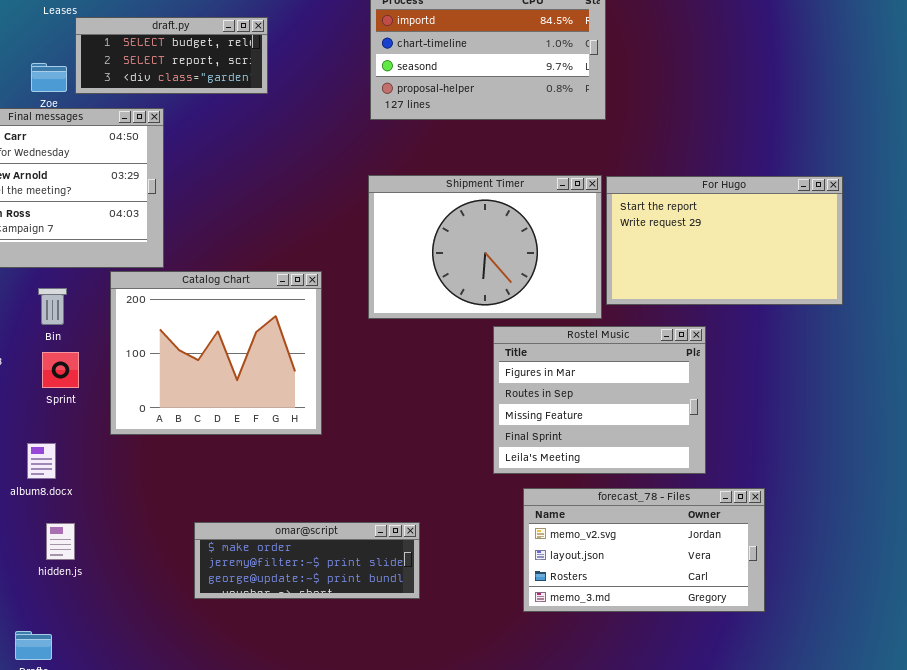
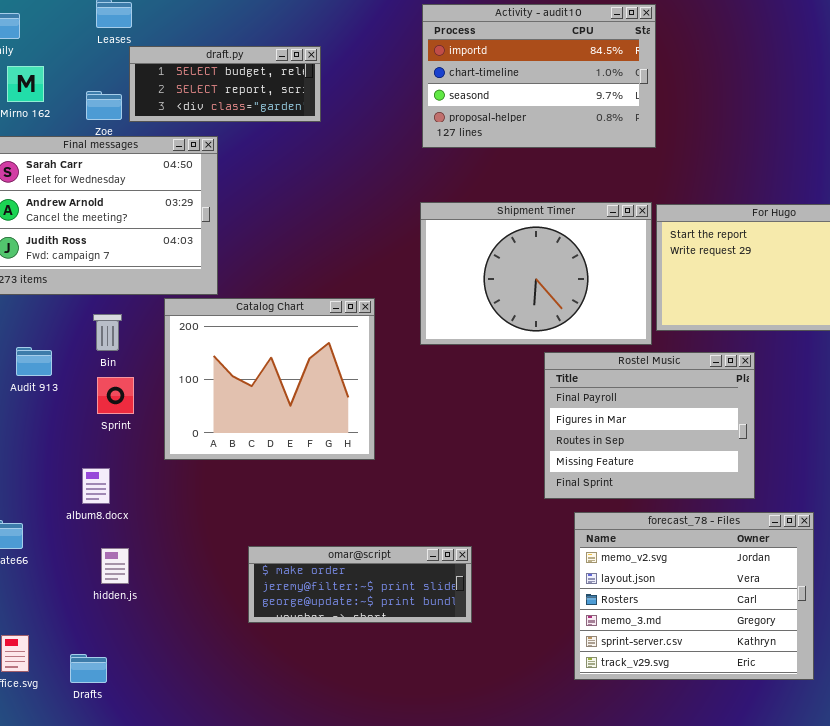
Rostel Music: [493,326,706,474] -> [544,352,755,499], scrolled up 1 row
forecast_78 - Files: [523,488,765,612] -> [574,512,814,680], resized

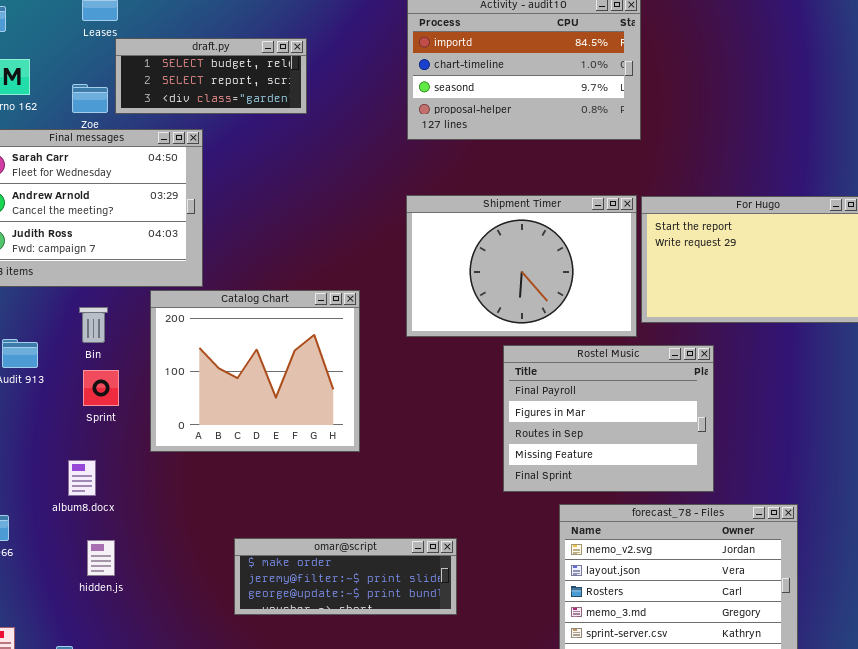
Rostel Music: [544,352,755,499] -> [503,345,714,492], moved

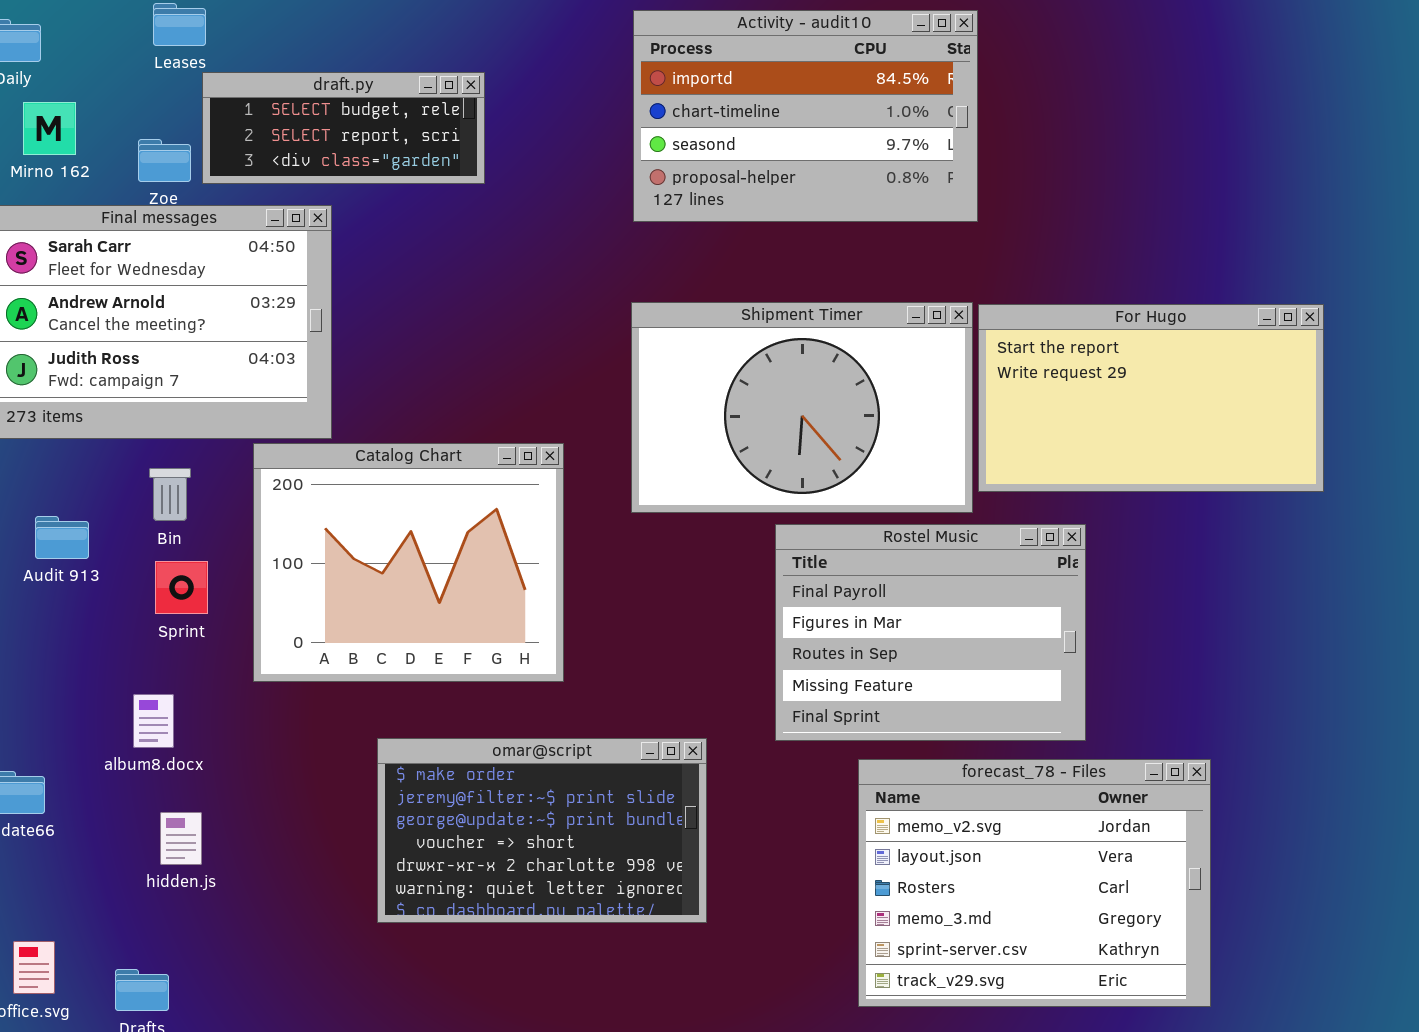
omar@script: [234,538,457,615] -> [377,738,707,923], resized

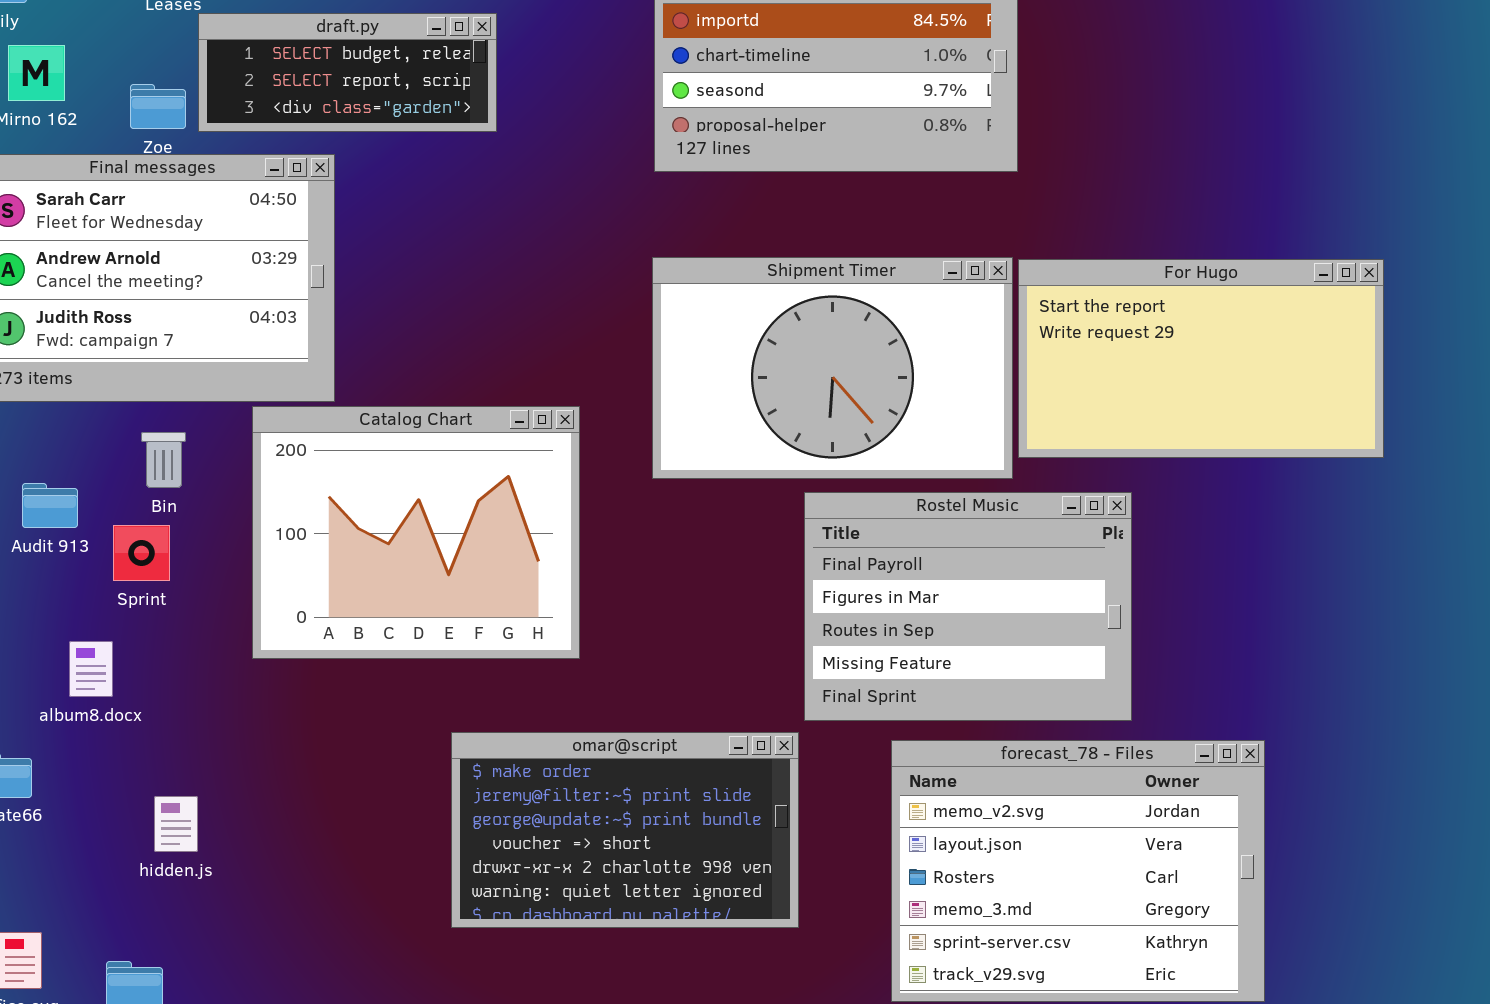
Sprint: [155,561,208,614] -> [113,525,170,581], moved
album8.docx: [133,694,174,748] -> [69,641,113,697], moved
omar@script: [377,738,707,923] -> [451,732,799,928], moved

